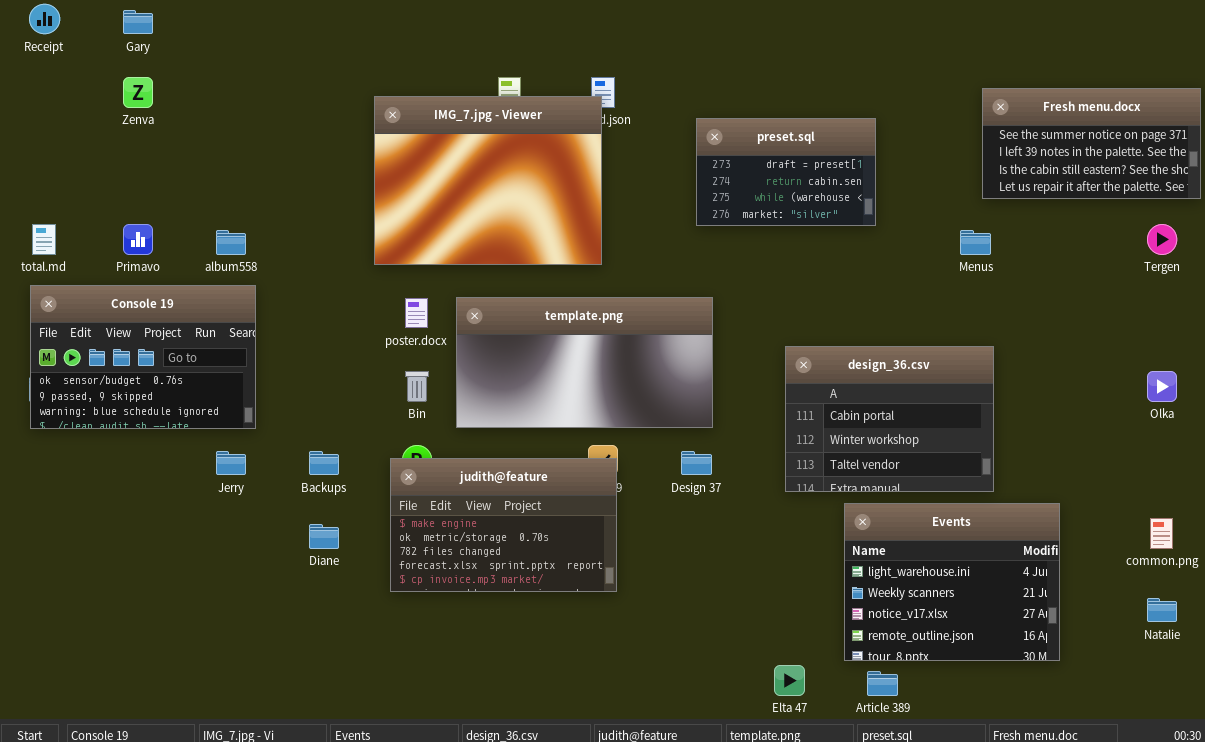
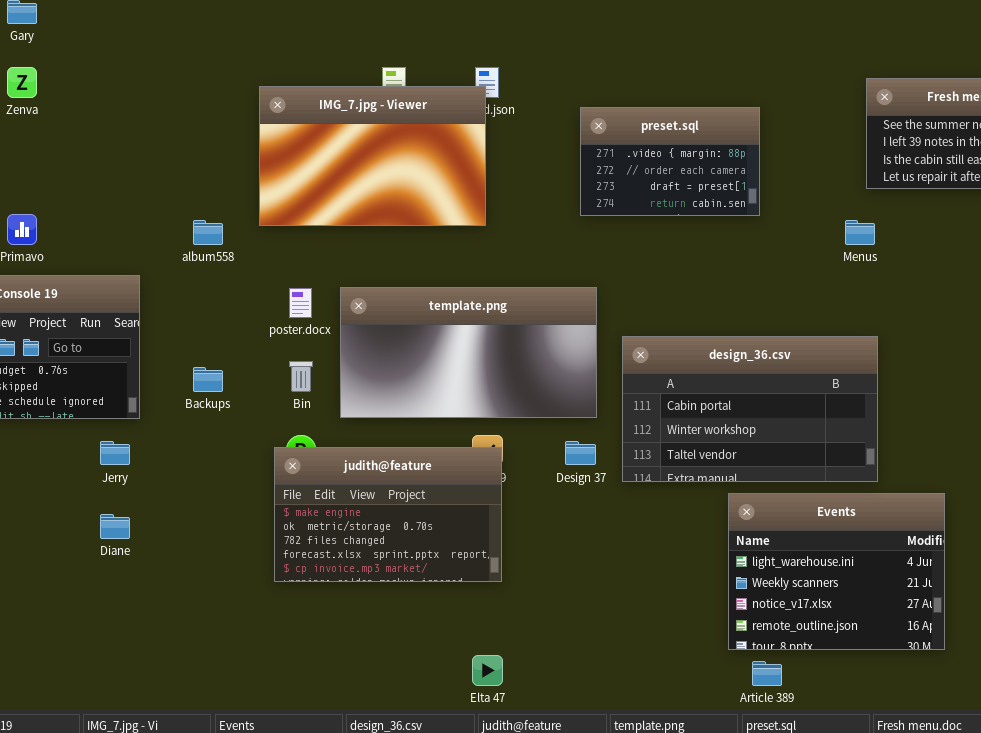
IMG_7.jpg - Viewer: [374,96,602,265] -> [259,86,486,226], resized
preset.sql: [696,118,876,226] -> [580,107,760,216], scrolled up 2 rows
album558: [216,230,246,255] -> [193,220,223,245], moved
design_36.csv: [785,346,994,492] -> [622,336,878,482], resized
Backups: [309,451,339,475] -> [193,367,223,392], moved
Diane: [309,524,339,549] -> [100,514,130,539], moved
Elta 47: [774,665,805,696] -> [472,655,503,686], moved

